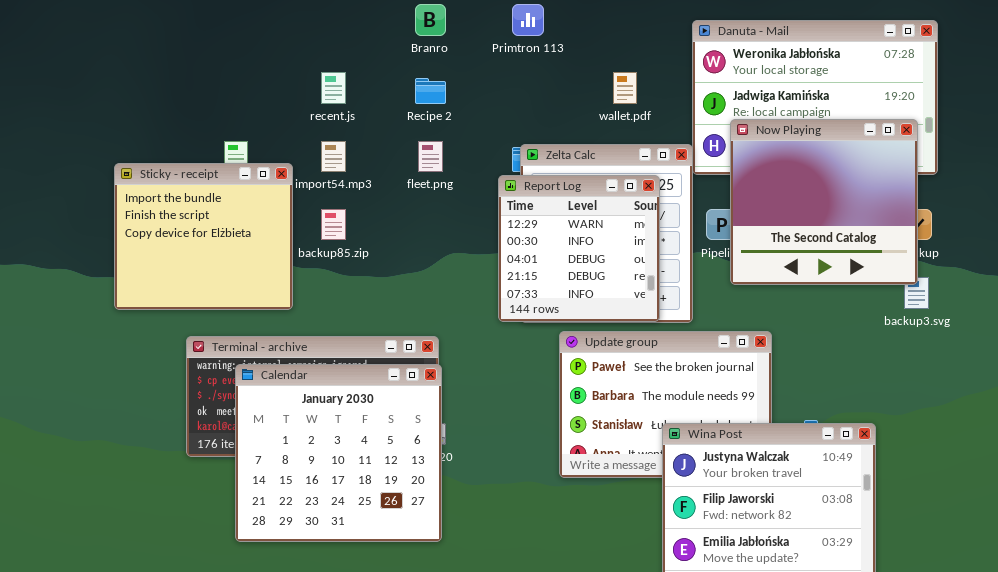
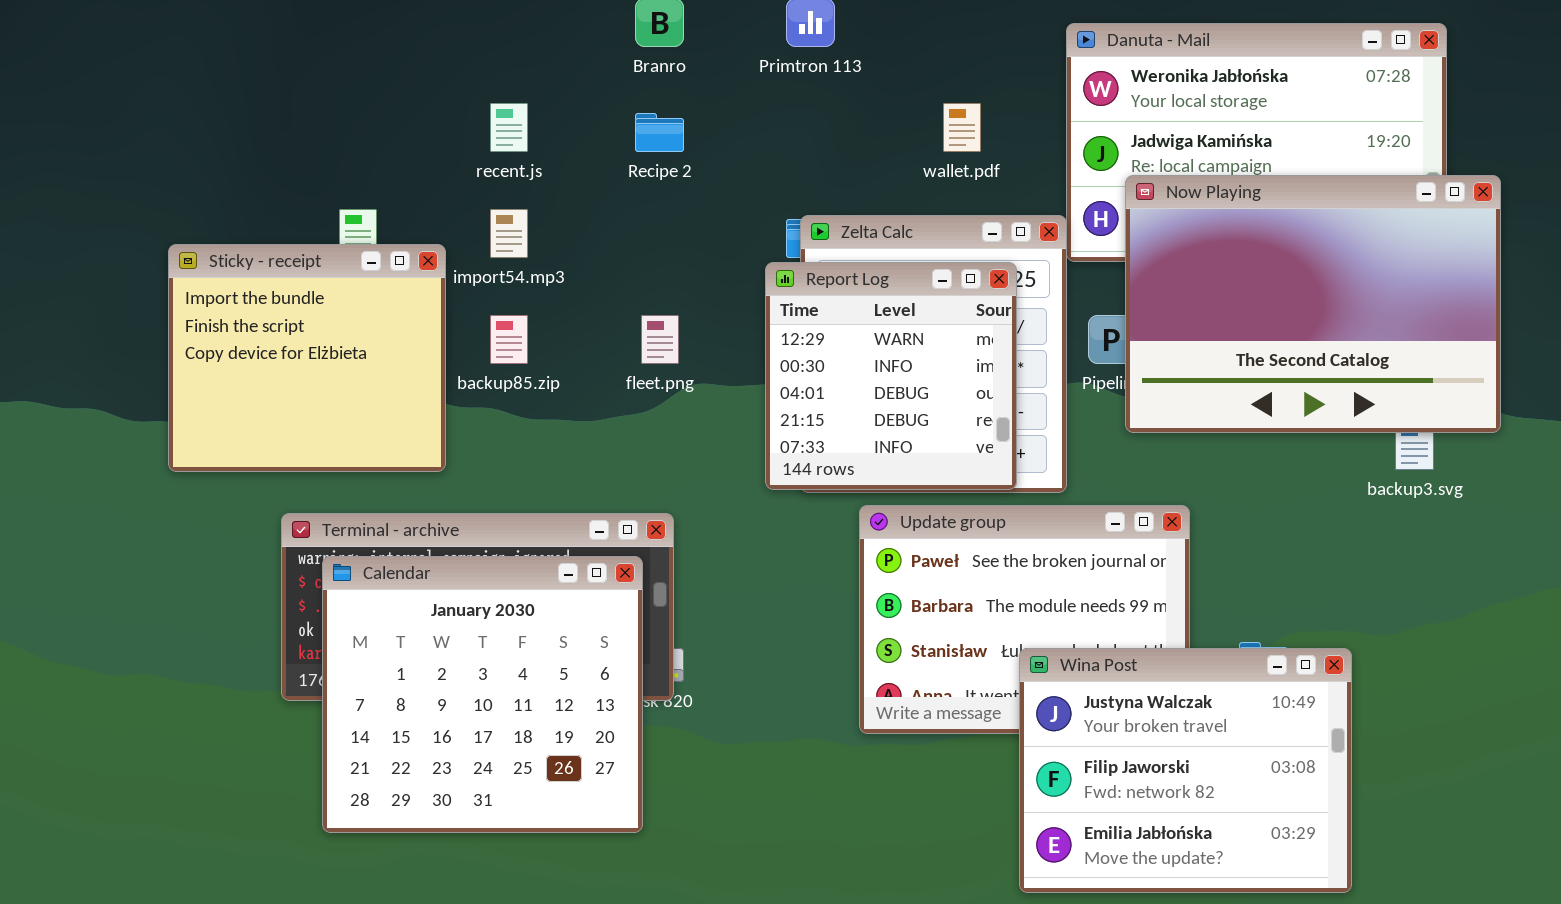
Now Playing: [730,119,918,285] -> [1125,175,1501,433], resized
fleet.png: [418,141,443,172] -> [641,315,679,364], moved
Calendar: [235,364,442,542] -> [322,556,643,833], moved

